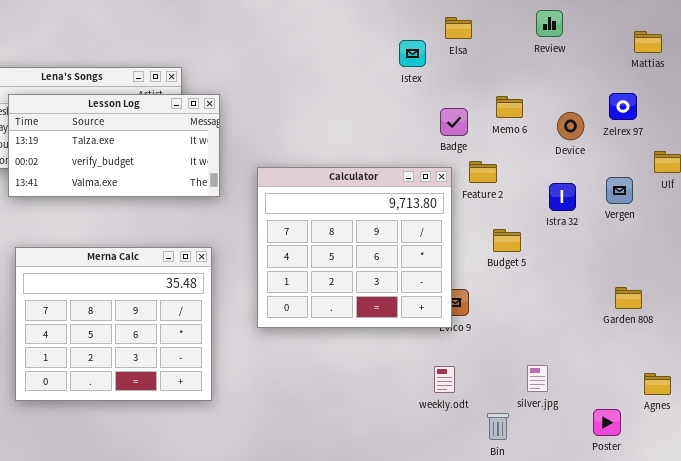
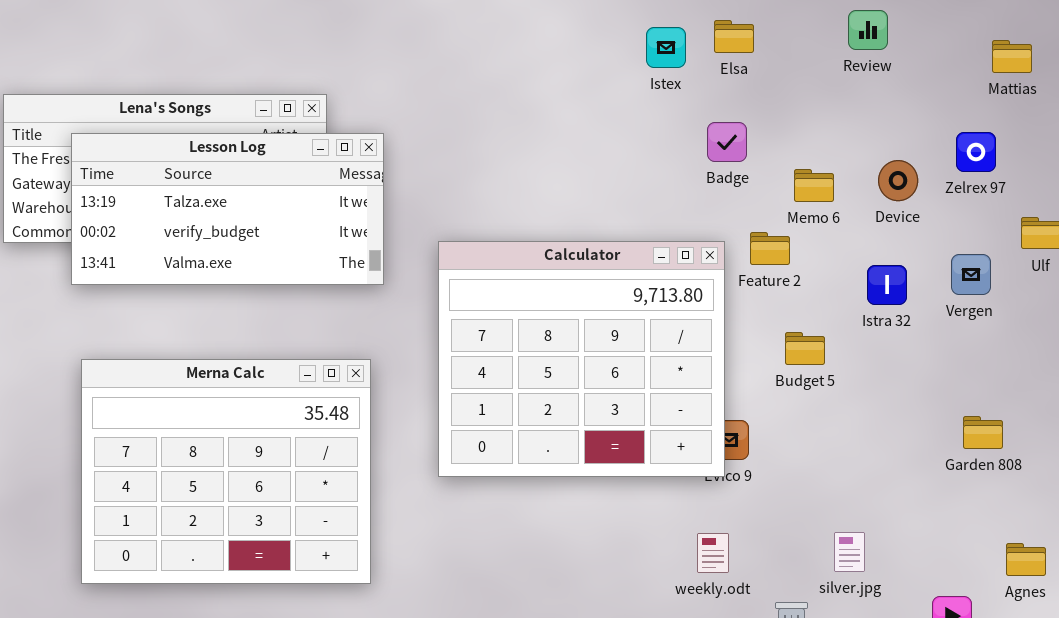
Istex: [399,40,426,67] -> [646,27,686,68], moved
Memo 6: [496,96,523,118] -> [794,169,834,202], moved
Badge: [440,108,468,136] -> [707,122,747,162], moved

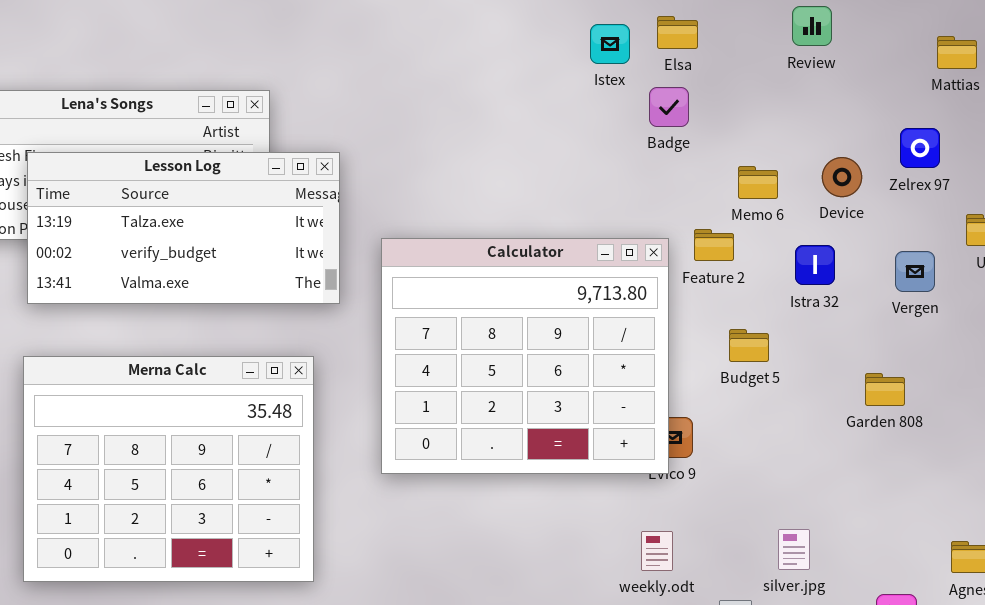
Badge: [707,122,747,162] -> [649,87,689,127], moved
Lesson Log: [71,133,384,285] -> [27,152,340,304], moved
Istra 32: [867,265,907,305] -> [795,245,835,285], moved
Garden 808: [963,416,1003,449] -> [865,373,905,406], moved

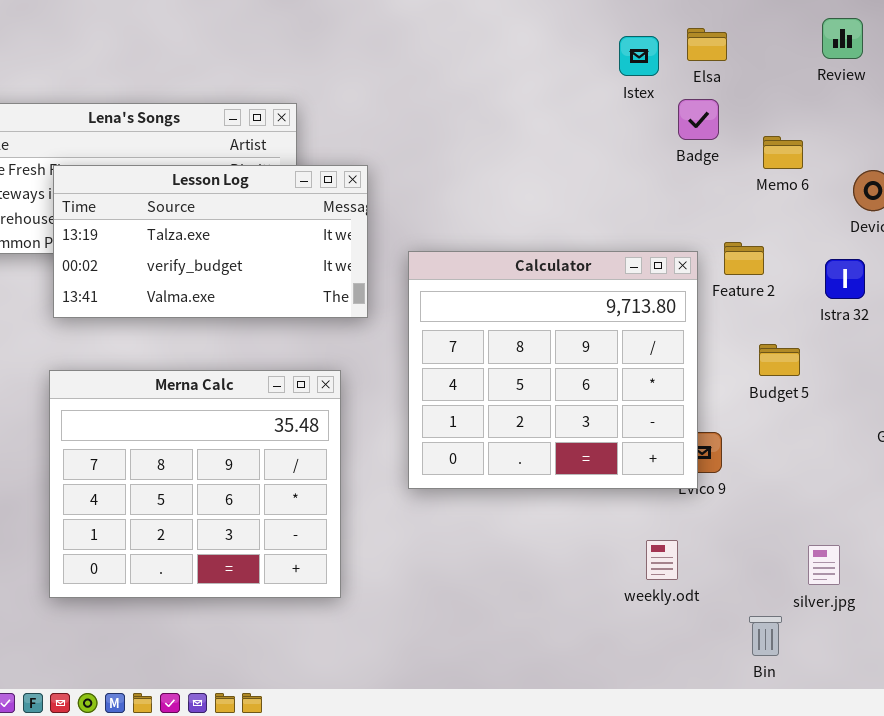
Memo 6: [738,166,778,199] -> [763,136,803,169], moved
weekly.odt: [641,531,673,571] -> [646,540,678,580], moved

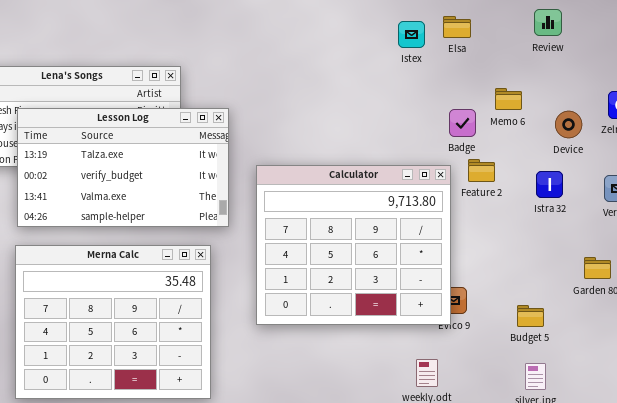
Badge: [678,99,719,140] -> [449,109,476,137], moved
Lesson Log: [53,165,368,318] -> [17,108,229,227], resized
Budget 5: [759,344,800,376] -> [517,305,544,327], moved

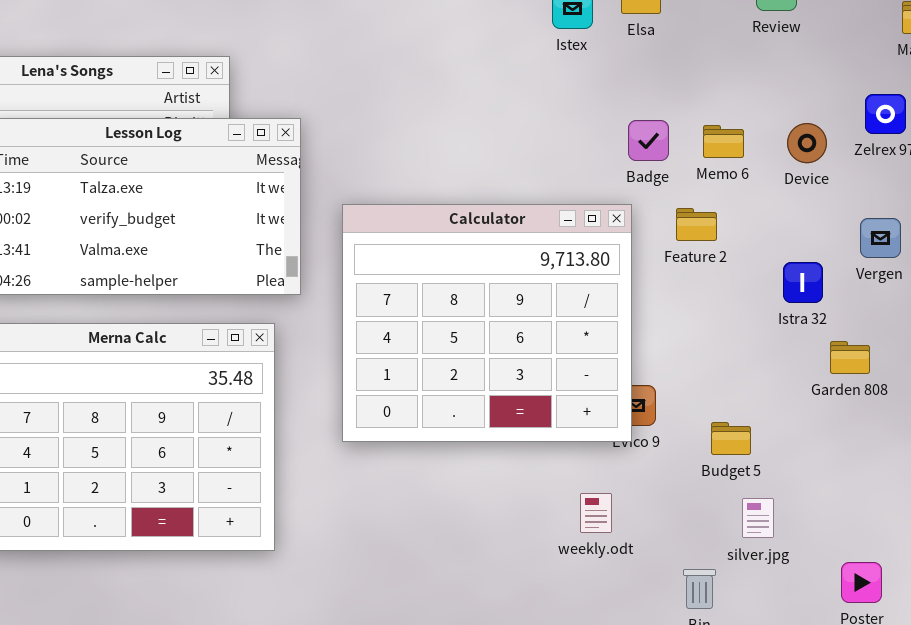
Memo 6: [495,88,522,110] -> [703,125,744,158], moved
Feature 2: [468,159,495,182] -> [676,208,717,241], moved
Istra 32: [536,171,563,198] -> [783,262,823,303], moved
Budget 5: [517,305,544,327] -> [711,422,751,455], moved

